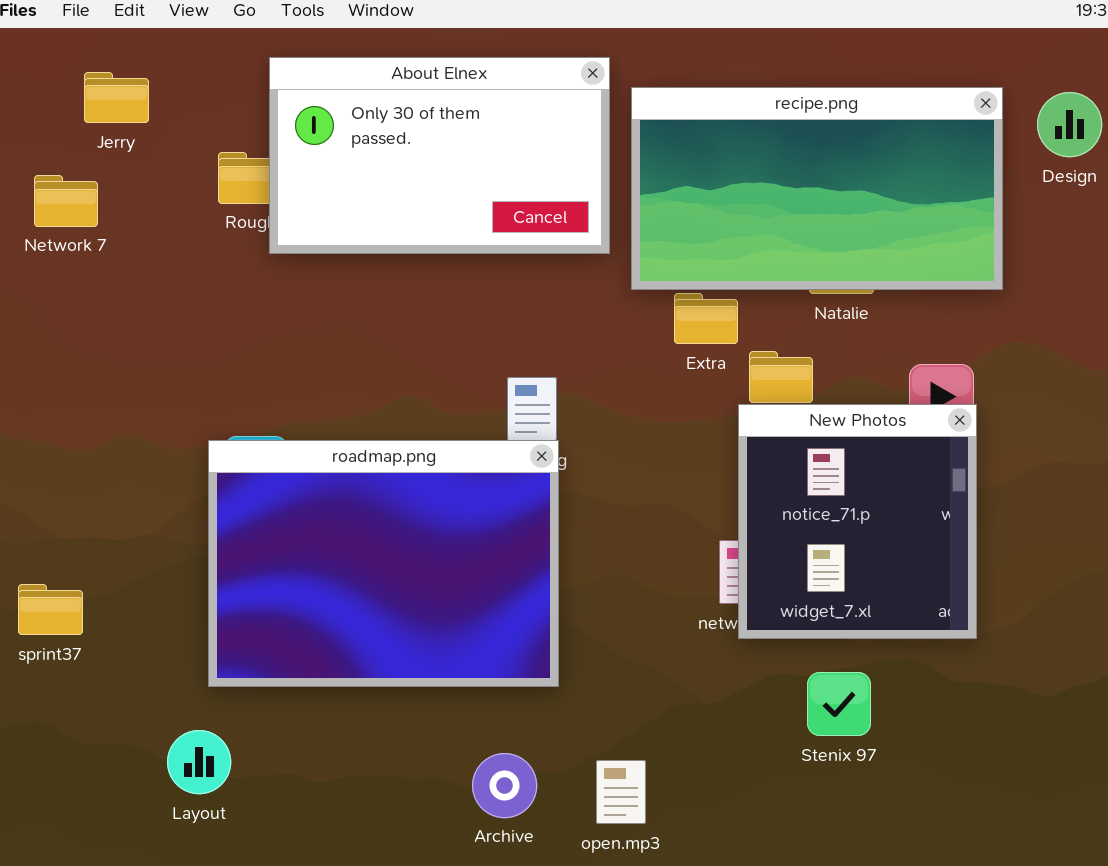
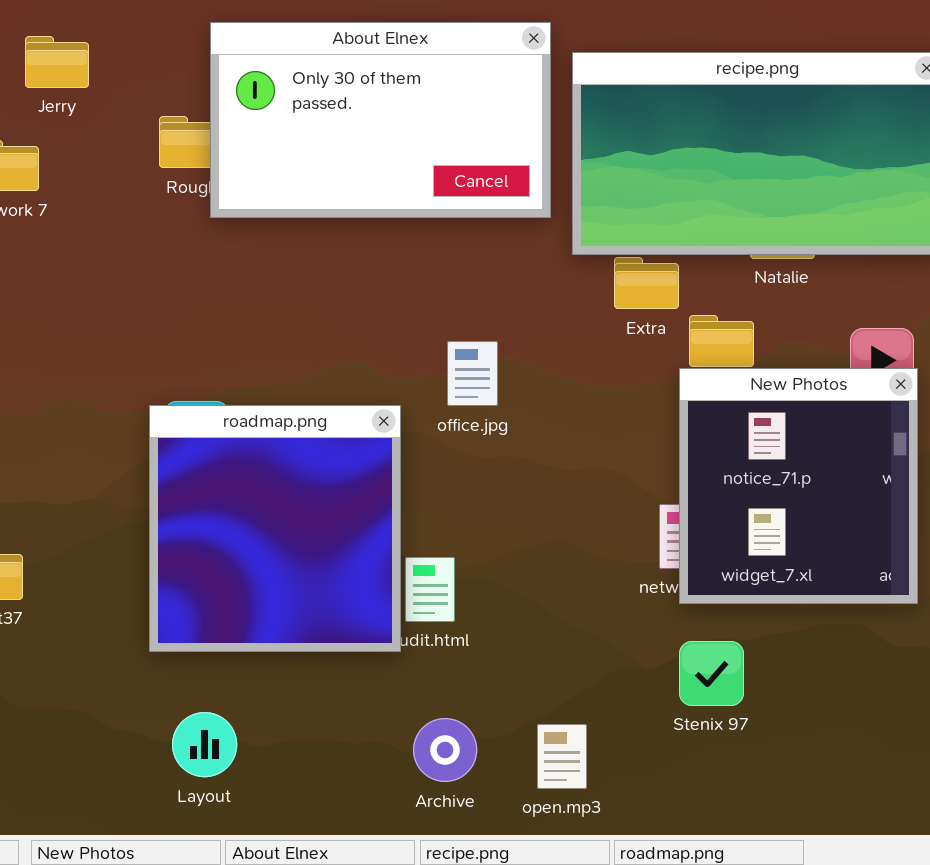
roadmap.png: [208,440,559,687] -> [149,405,401,652], resized
Stenix 97: [807,672,871,736] -> [679,641,744,706], moved
Layout: [167,730,231,794] -> [172,712,237,777], moved

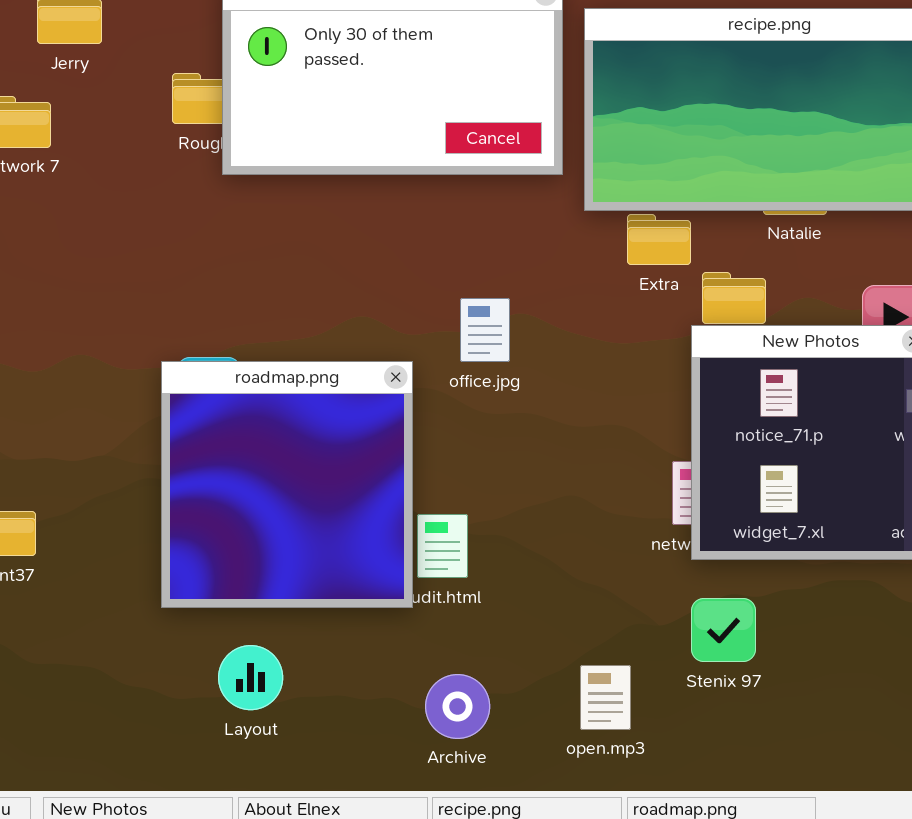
Layout: [172,712,237,777] -> [218,645,283,710], moved
open.mp3: [537,724,587,789] -> [580,665,631,730], moved

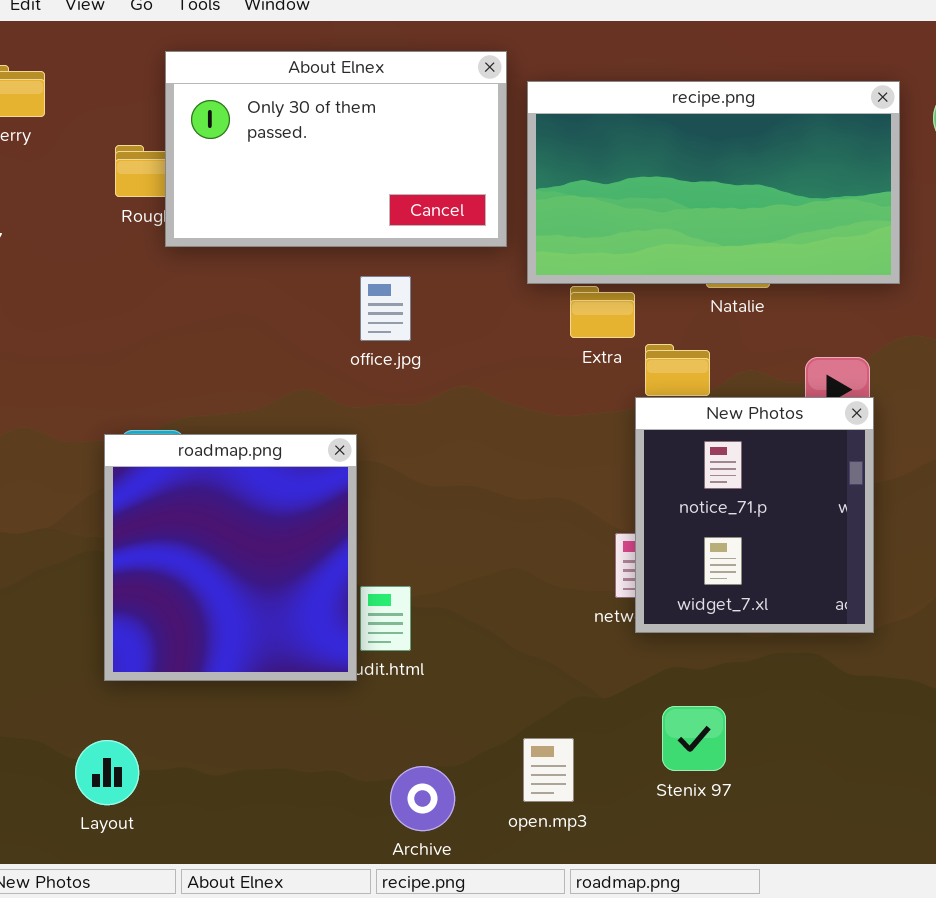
office.jpg: [460,298,510,362] -> [360,276,411,341], moved
Stenix 97: [691,598,756,662] -> [662,706,726,771], moved
Layout: [218,645,283,710] -> [75,740,139,805], moved
Archive: [425,674,490,739] -> [390,766,455,831], moved

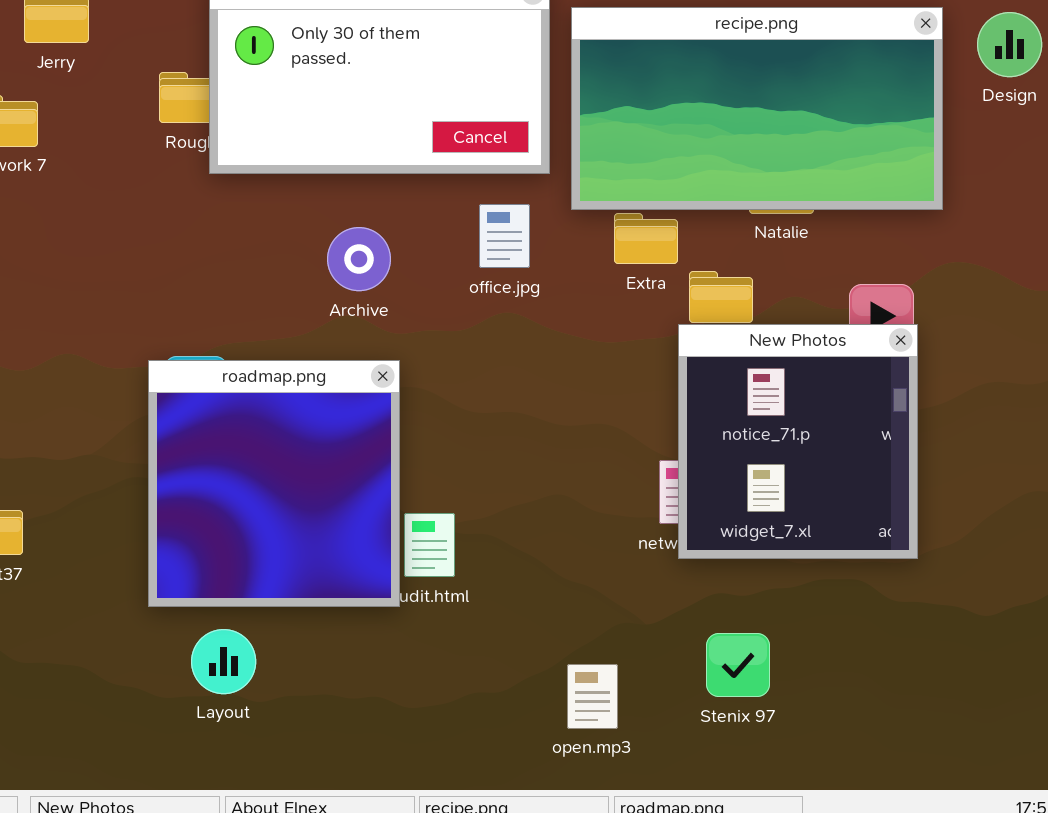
office.jpg: [360,276,411,341] -> [479,204,530,268], moved
Layout: [75,740,139,805] -> [191,629,256,694], moved
Archive: [390,766,455,831] -> [327,227,391,291], moved

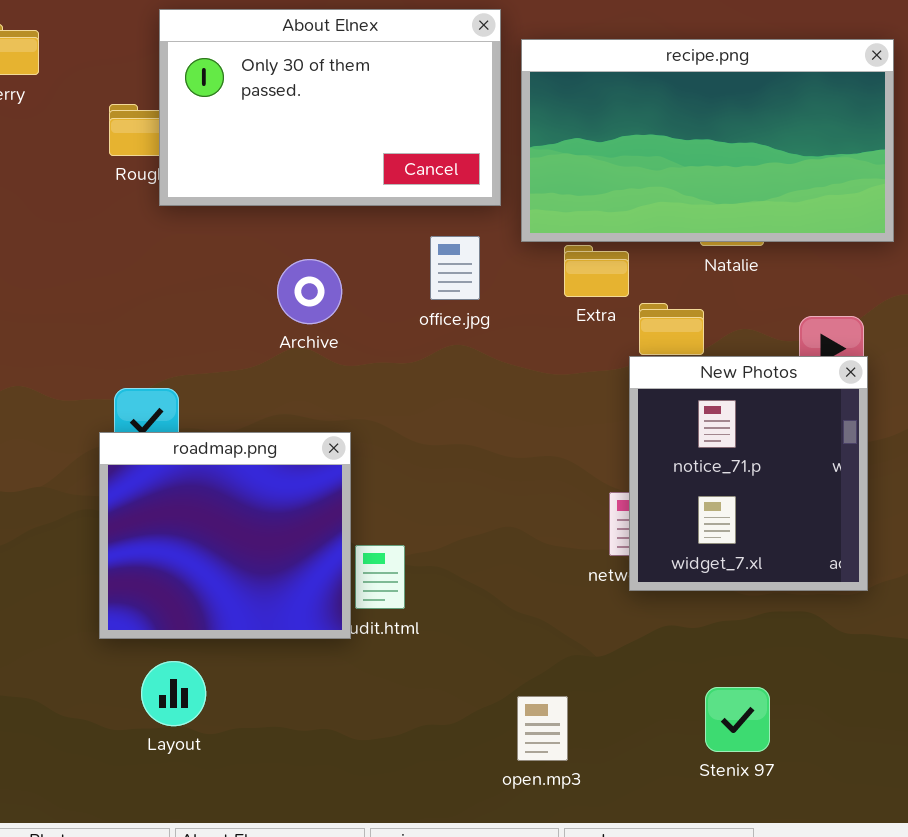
roadmap.png: [148,360,400,607] -> [99,432,351,639], resized
Stenix 97: [706,633,770,697] -> [705,687,770,752], moved

